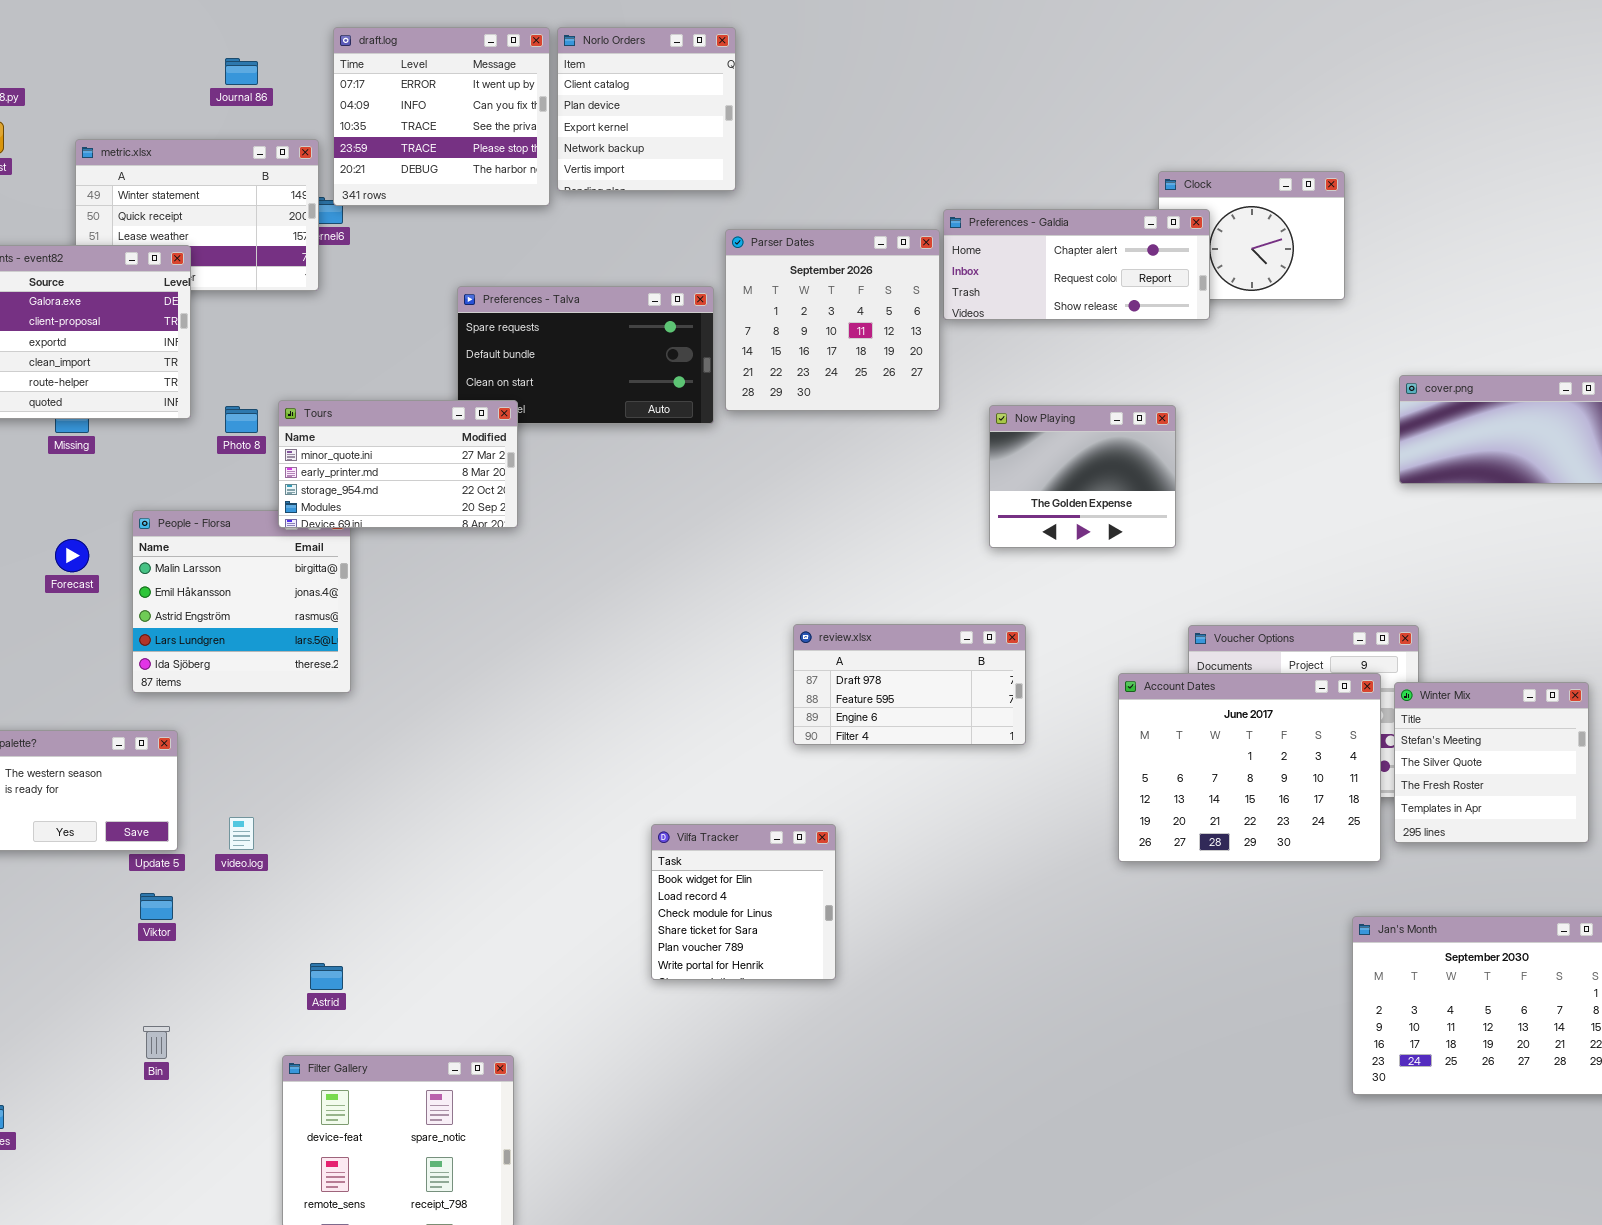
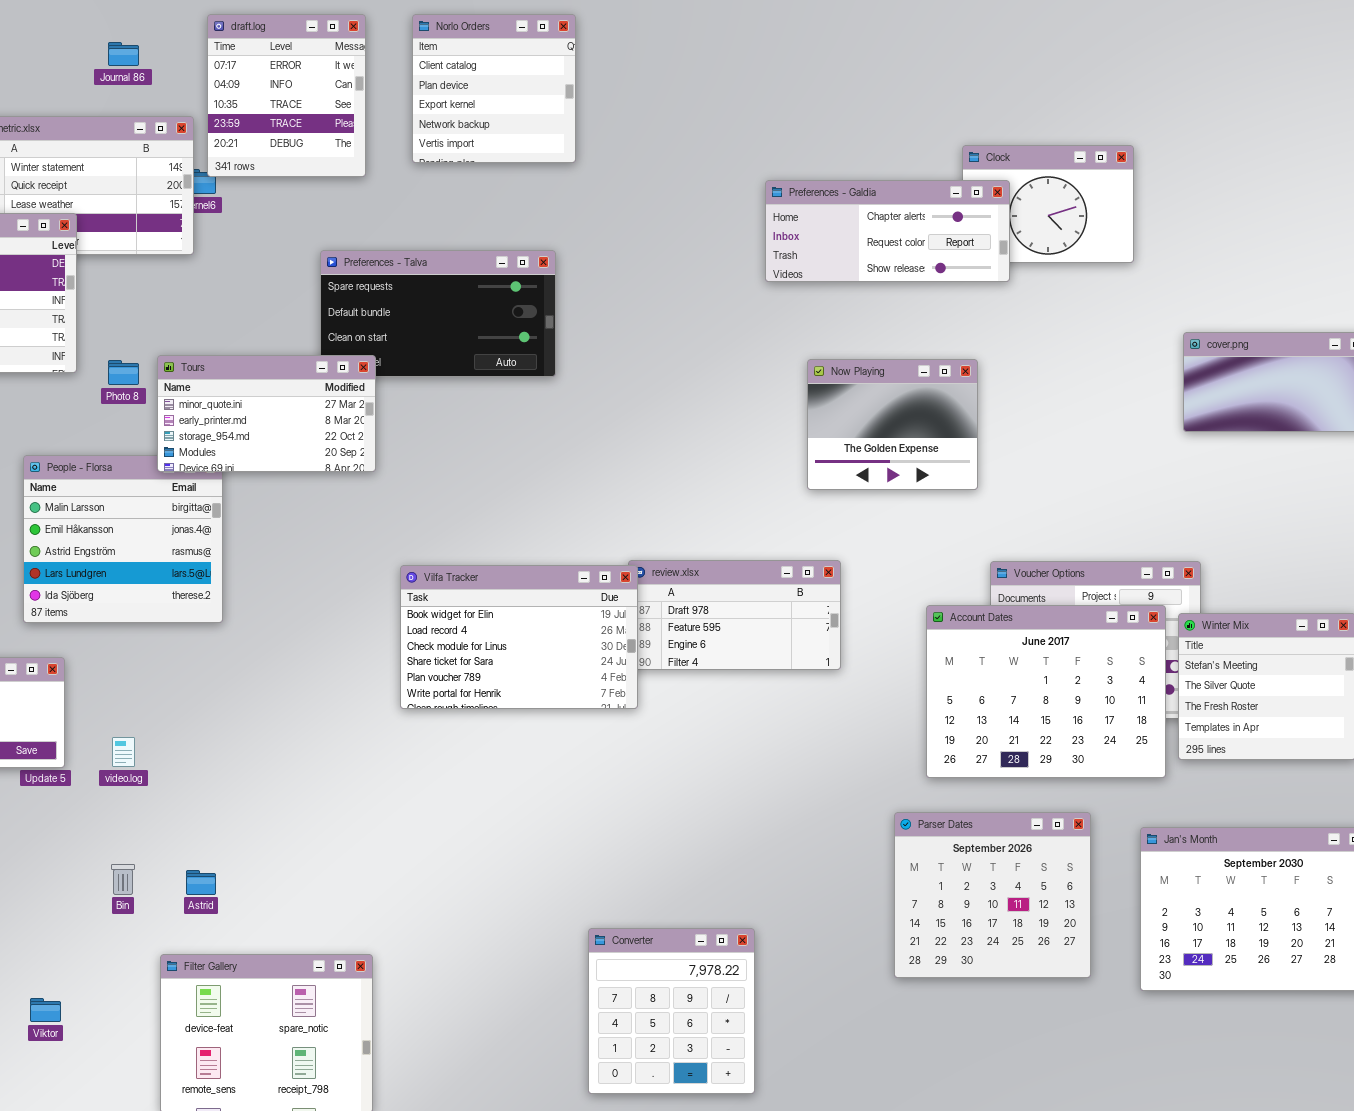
draft.log: [333,27,550,206] -> [207,14,366,177], resized
Parser Dates: [725,229,940,411] -> [894,812,1091,978], moved
Vilfa Tracker: [651,824,836,980] -> [400,565,638,709], moved, resized
Viktor: [140,893,173,920] -> [30,998,61,1022], moved
Bin: [143,1026,170,1059] -> [111,864,135,895], moved
Converter: none -> [588,928,755,1094], opened

